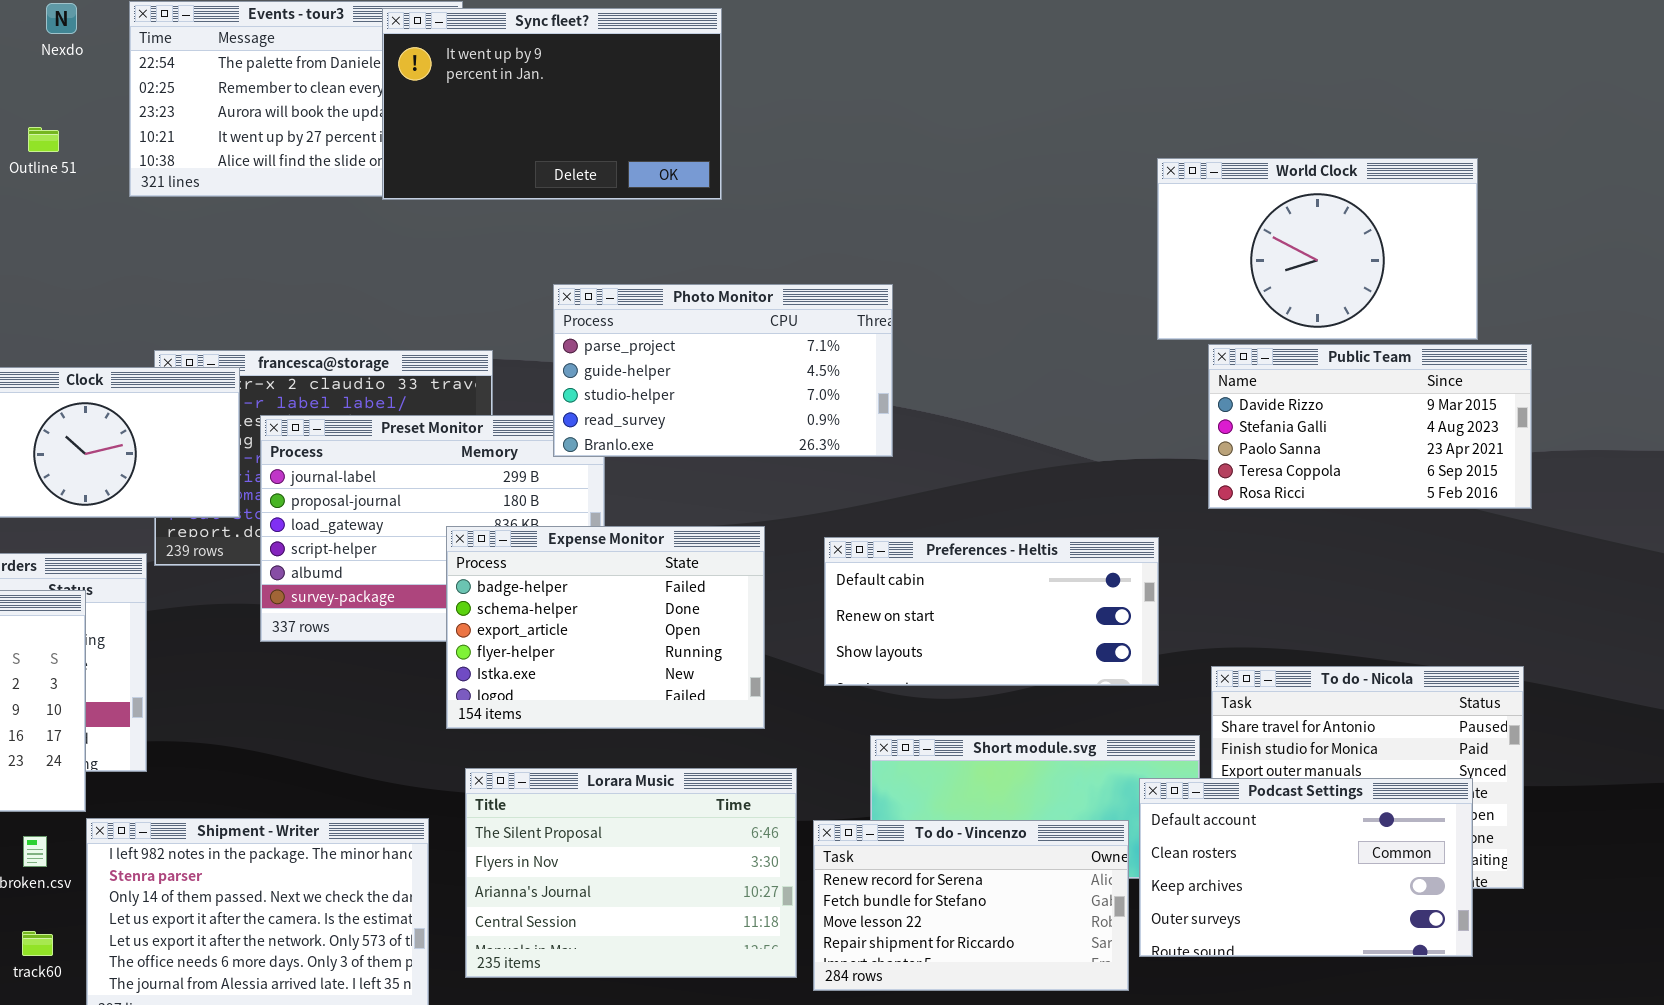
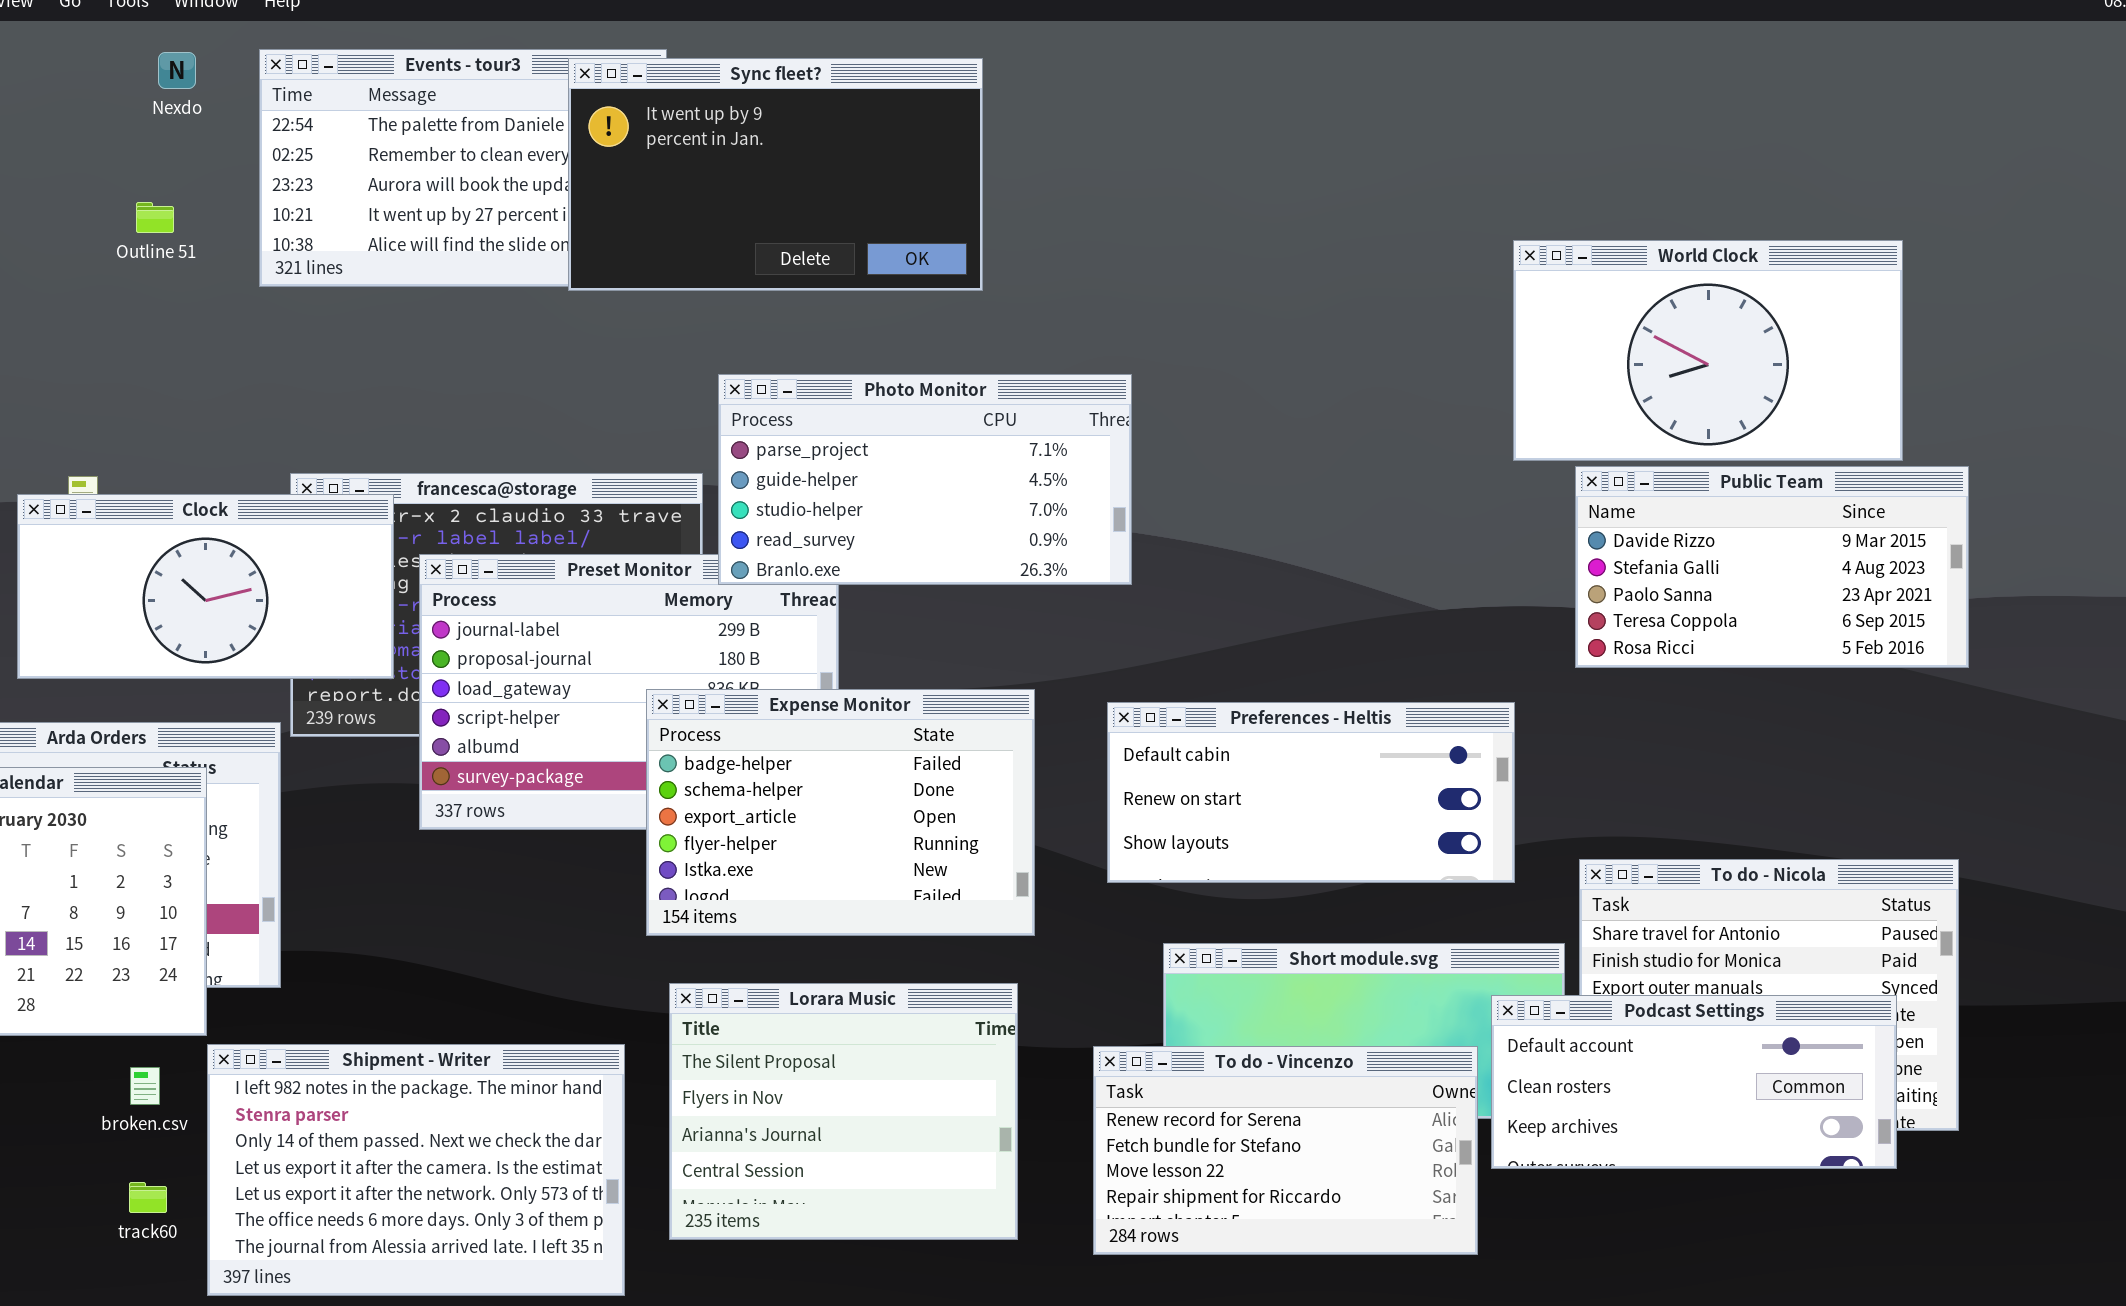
Photo Monitor: [553,284,893,457] -> [718,374,1132,585], moved
Lorara Music: [465,768,797,978] -> [669,983,1018,1240], resized
Podcast Settings: [1139,778,1473,957] -> [1491,995,1897,1169], resized

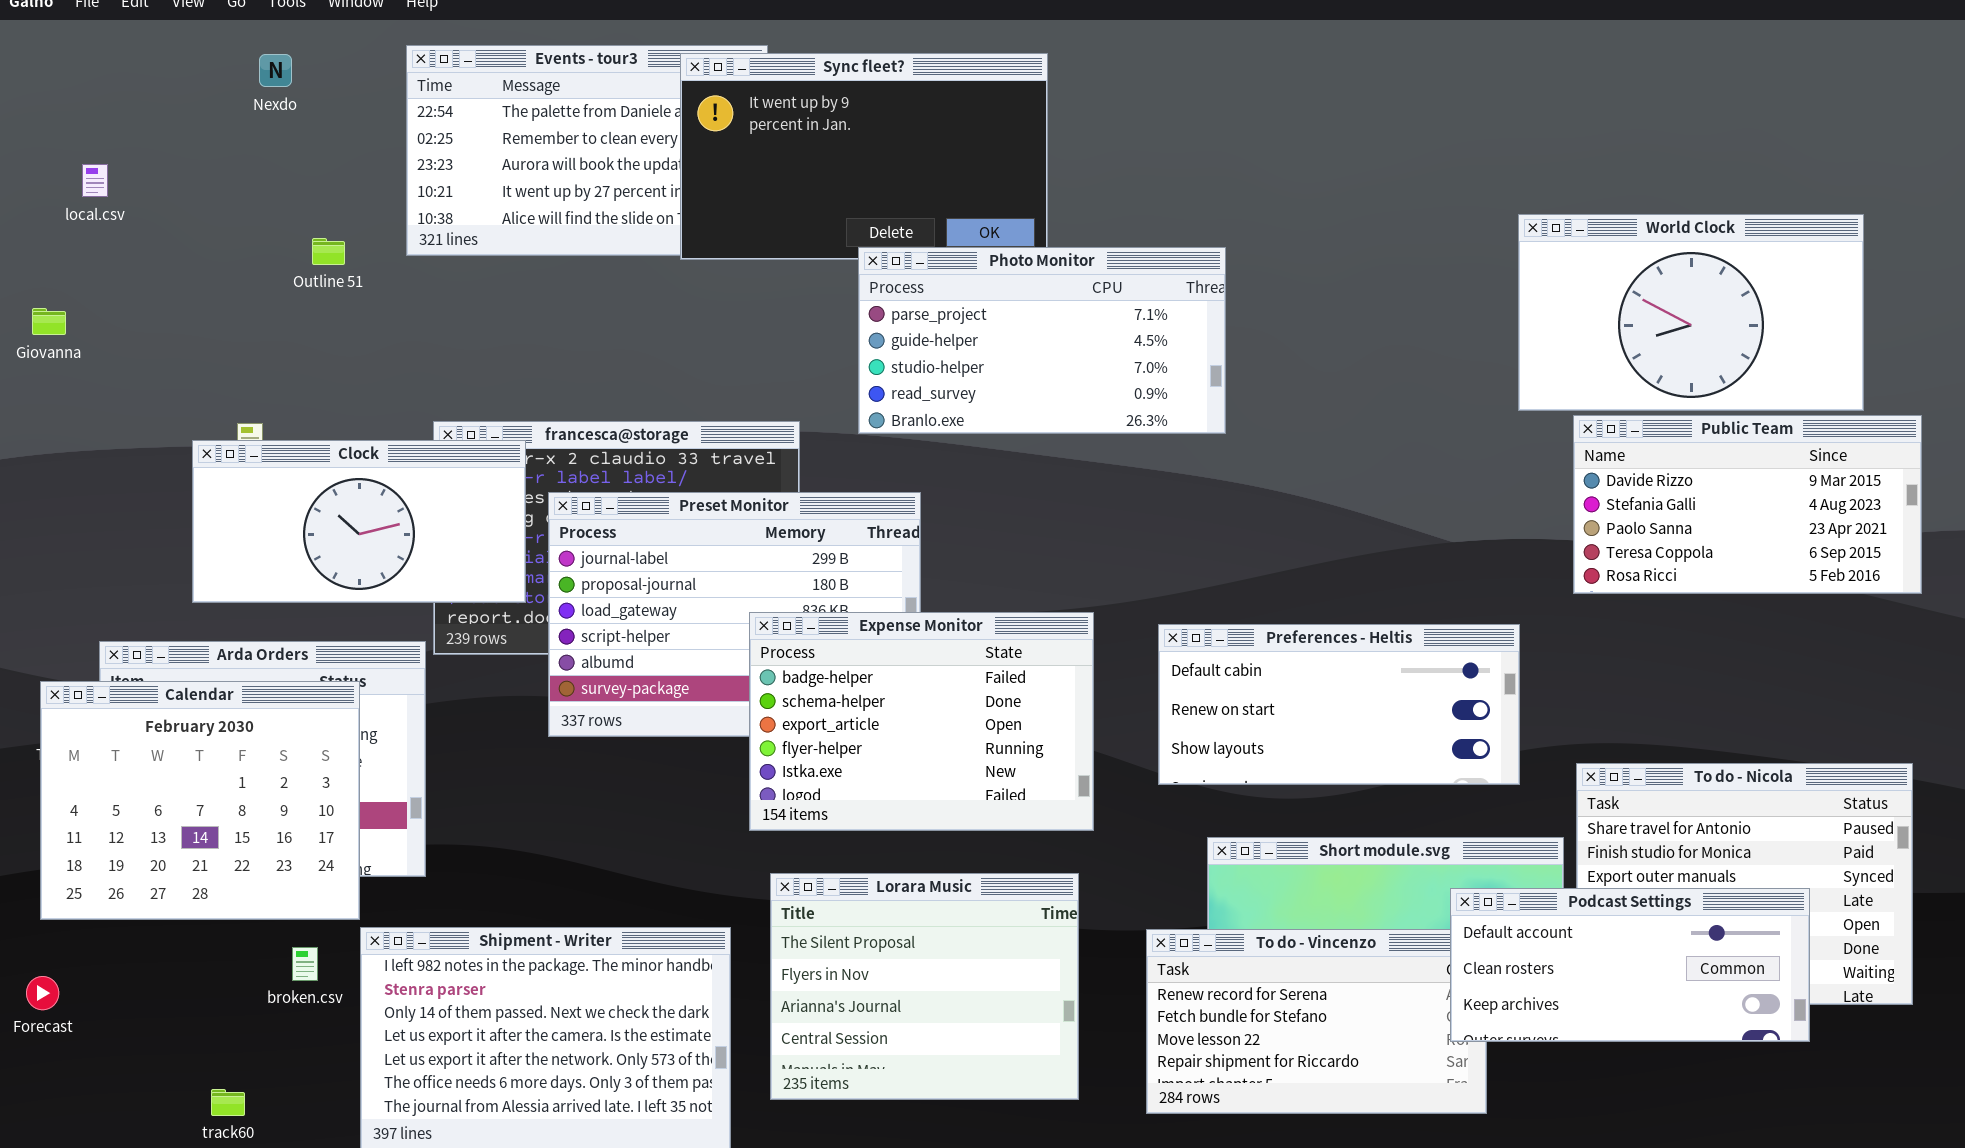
Nexdo: [158,52,196,89] -> [259,54,292,87], moved
Outline 51: [136,202,174,233] -> [312,238,345,265], moved
Photo Monitor: [718,374,1132,585] -> [858,247,1226,434], moved
Podcast Settings: [1491,995,1897,1169] -> [1450,888,1810,1042], moved
track60: [129,1182,167,1213] -> [211,1089,245,1116], moved

